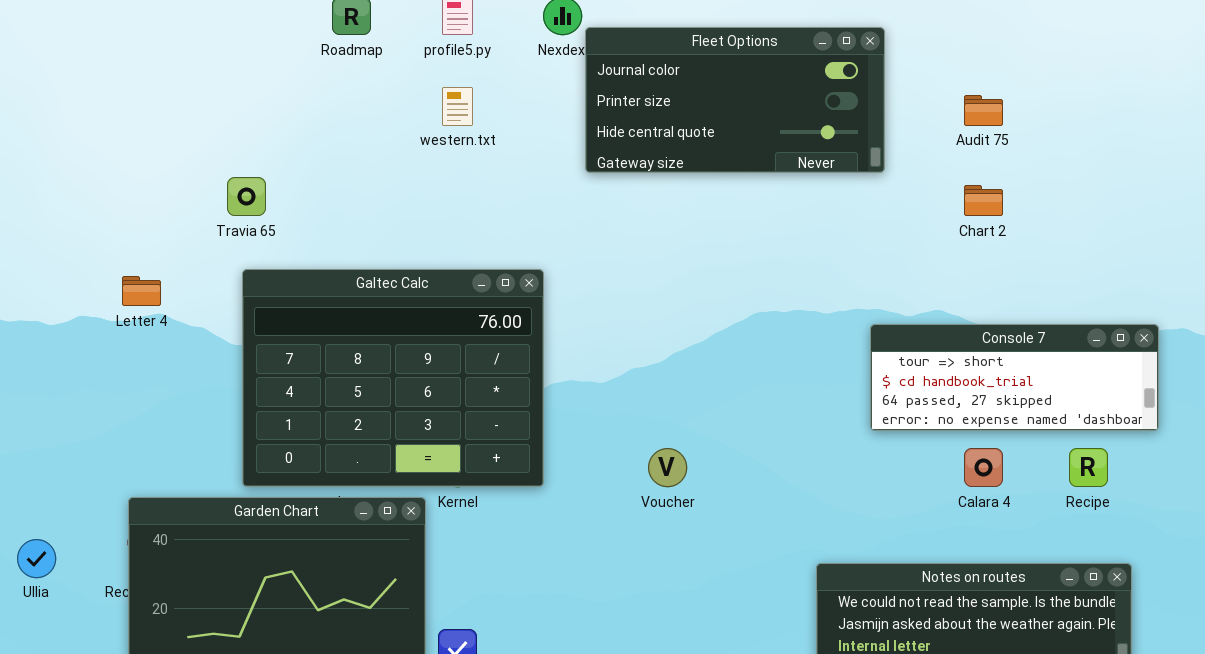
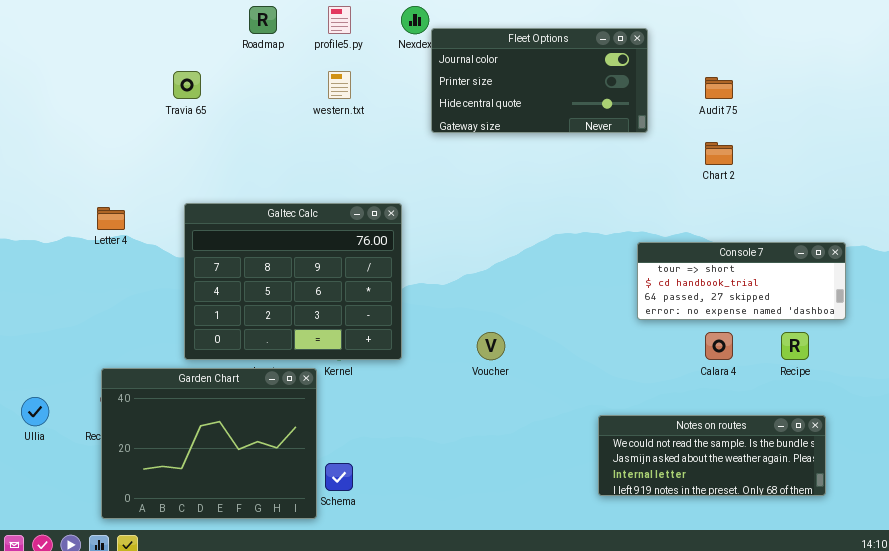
Travia 65: [227,177,266,216] -> [173,71,201,99], moved

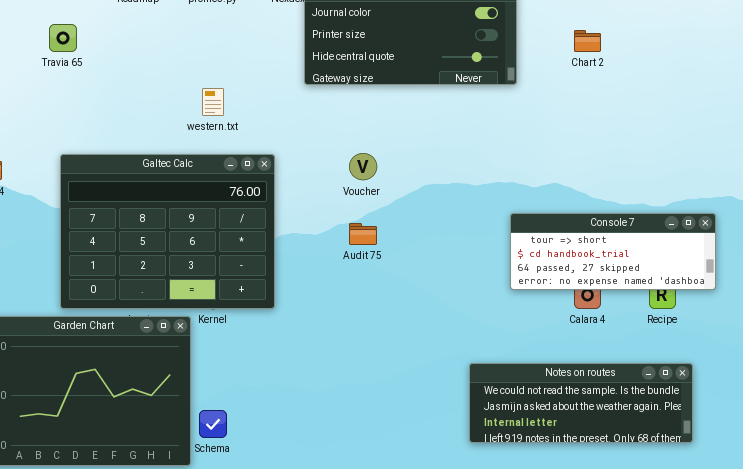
western.txt: [328,71,351,99] -> [202,88,224,116], moved
Audit 75: [705,77,733,99] -> [349,223,377,245], moved
Chart 2: [705,142,733,165] -> [574,30,601,52], moved
Console 7: [637,242,846,320] -> [510,213,716,290], moved
Voucher: [477,332,505,360] -> [349,153,377,180], moved

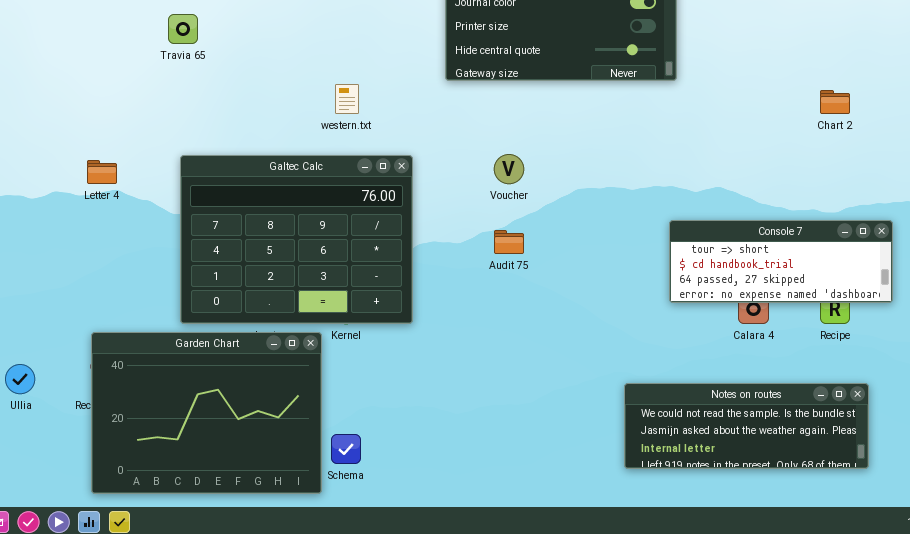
Chart 2: [574,30,601,52] -> [820,90,850,114], moved

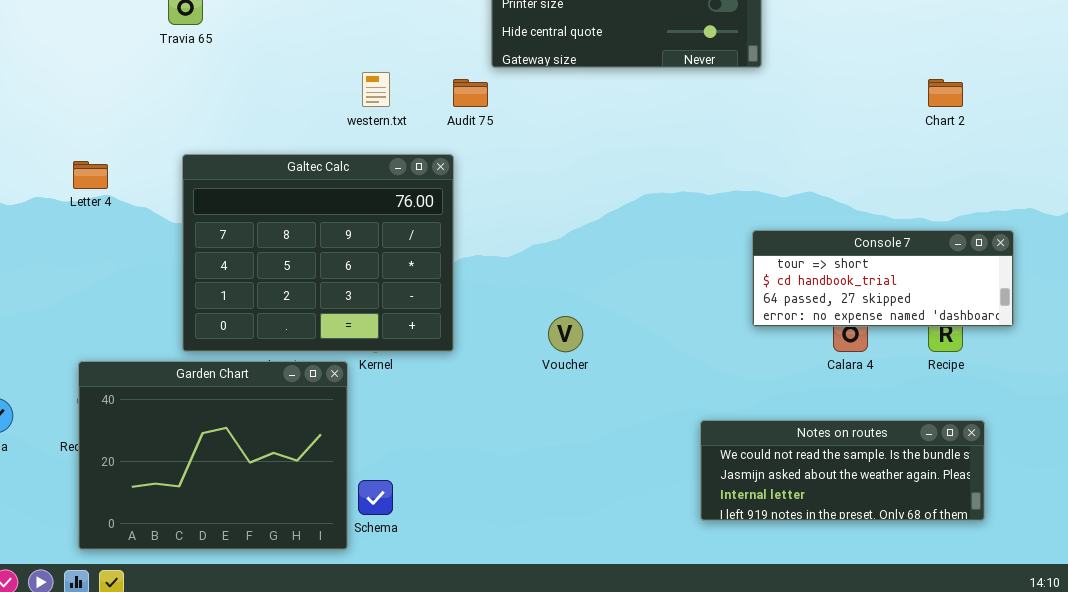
Voucher: [494,154,524,184] -> [548,316,583,352], moved
Audit 75: [494,230,524,254] -> [453,79,488,107], moved

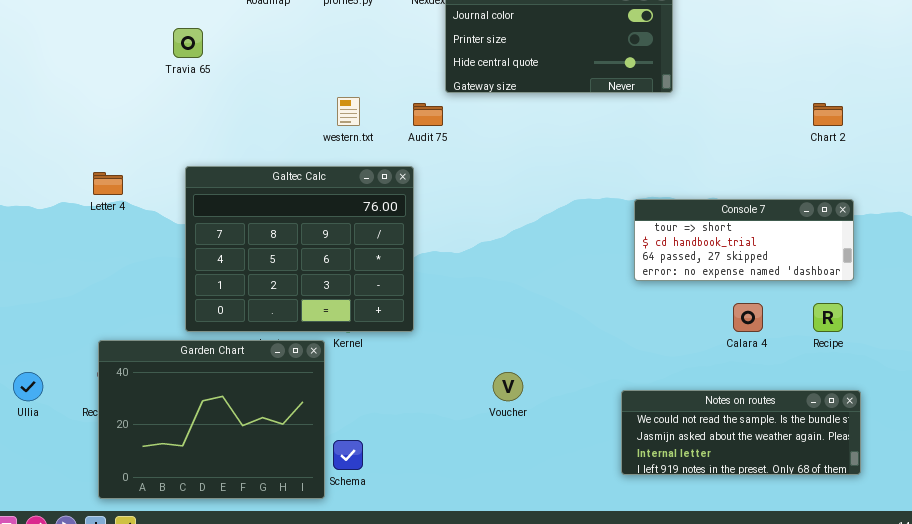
Console 7: [752,230,1014,327] -> [634,199,854,281], moved
Voucher: [548,316,583,352] -> [493,372,523,401], moved

